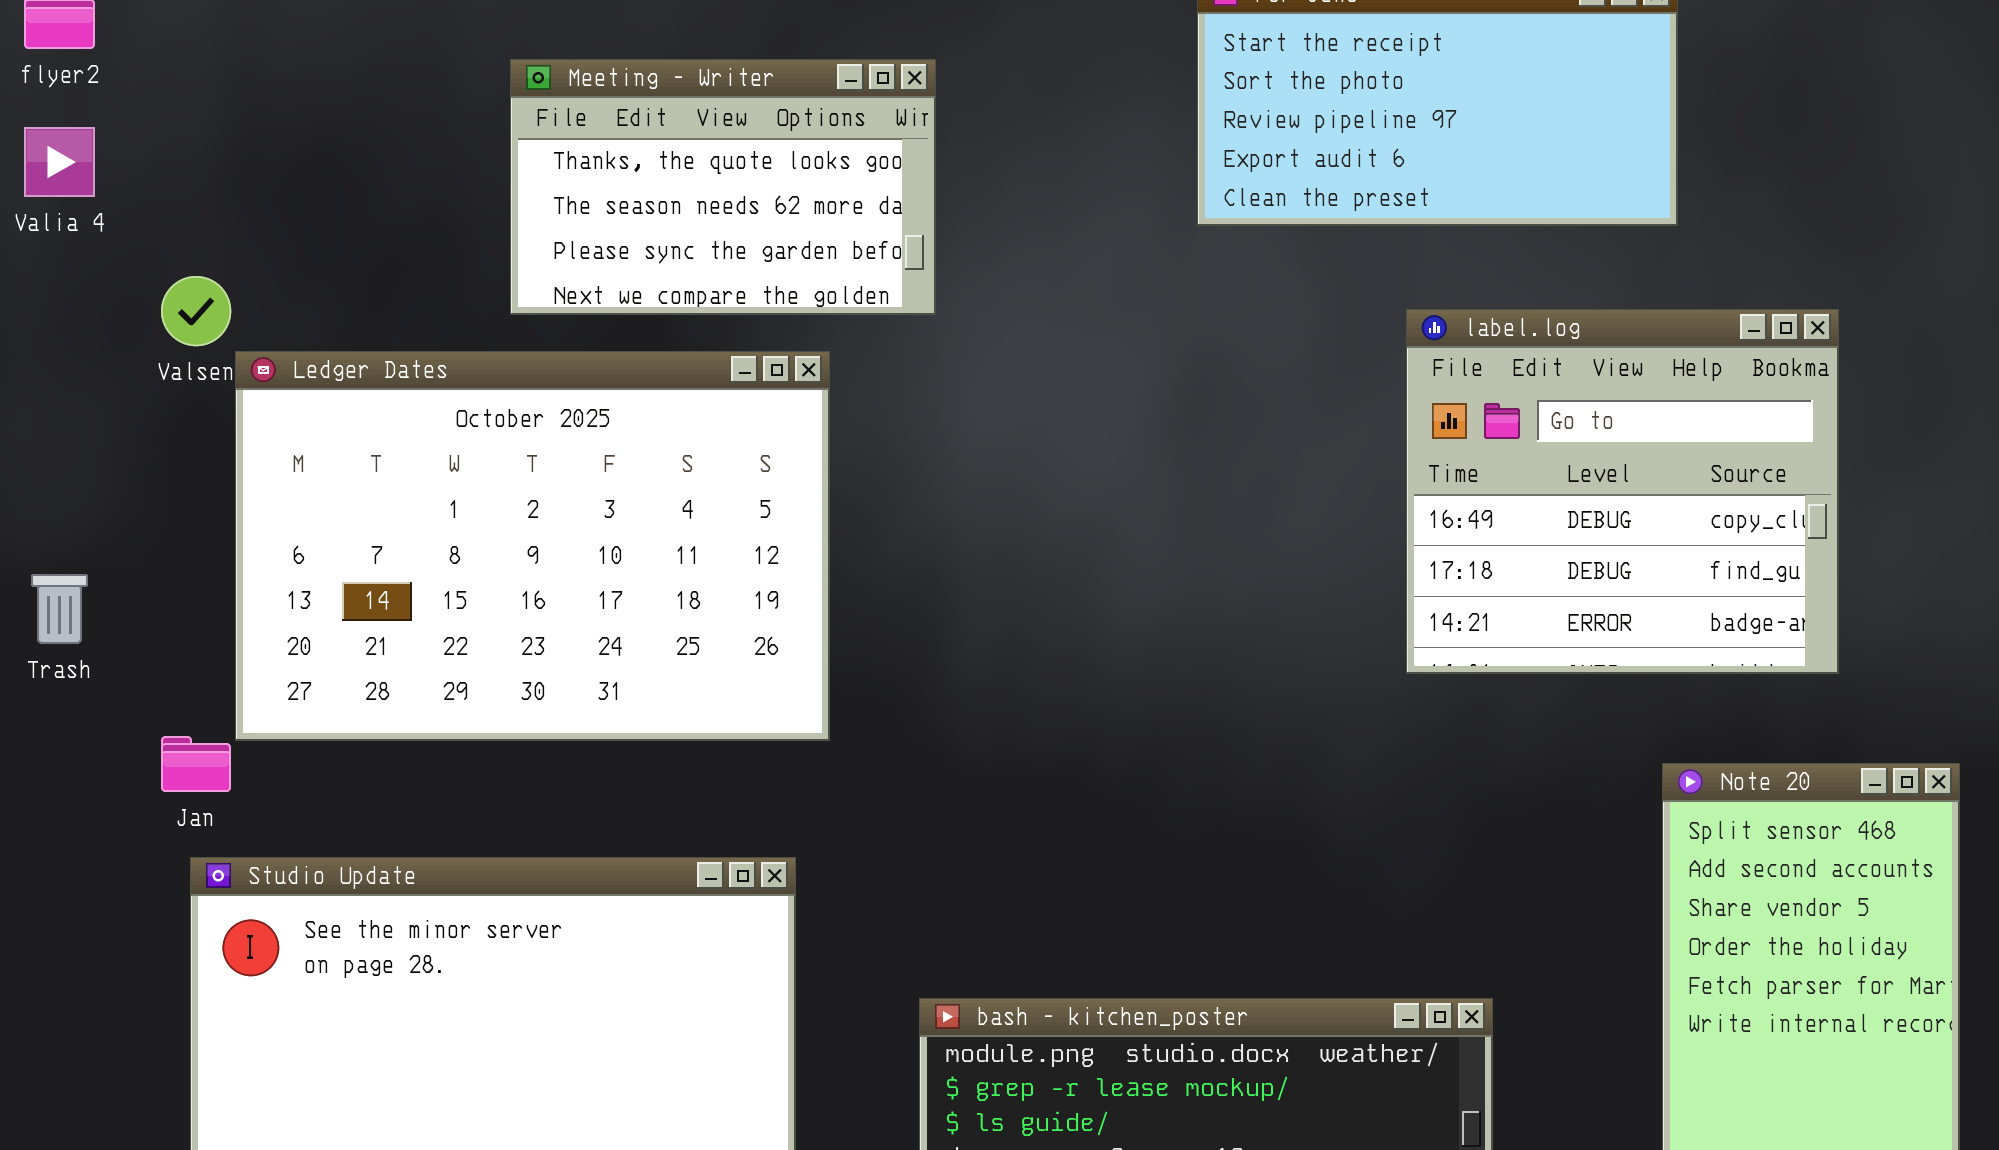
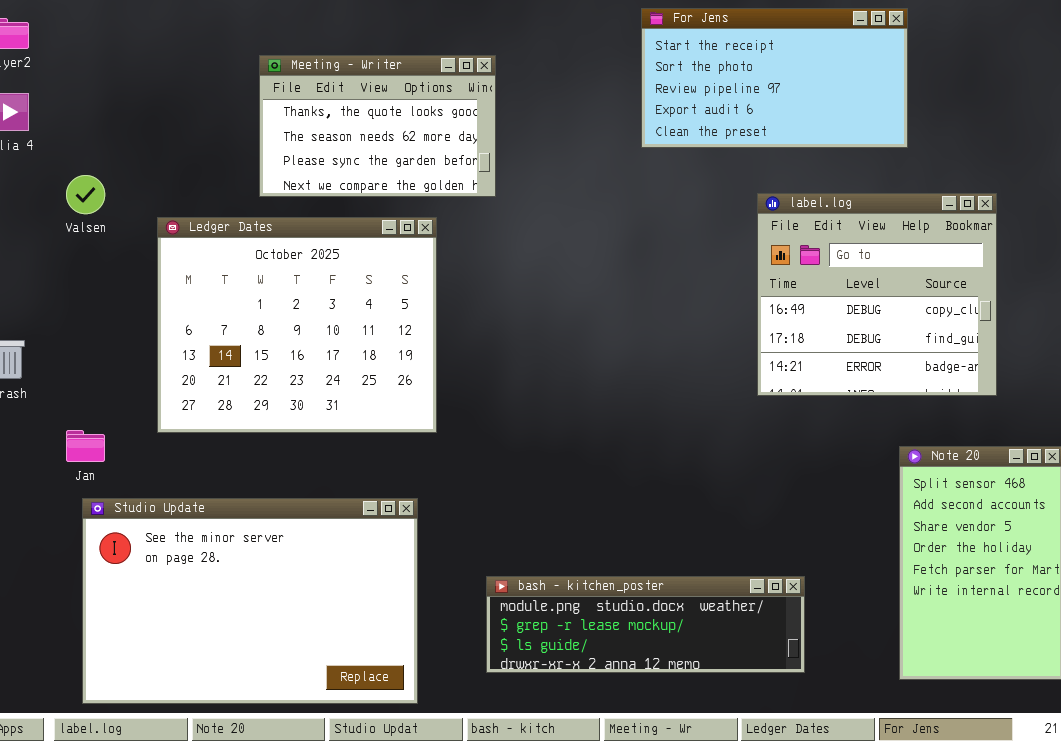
Ledger Dates: [235,351,830,741] -> [157,217,437,433], resized

